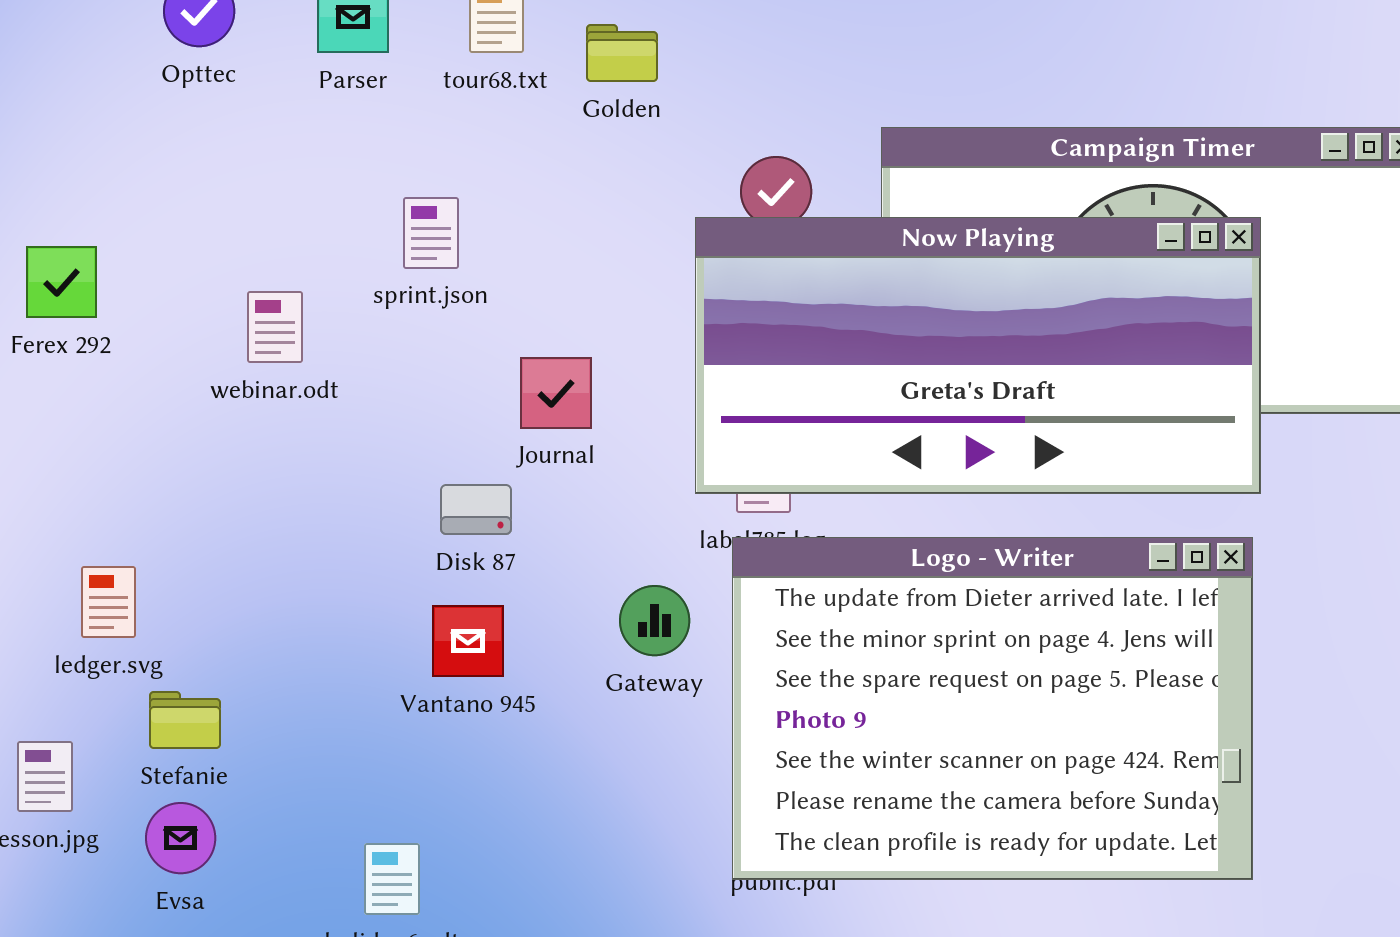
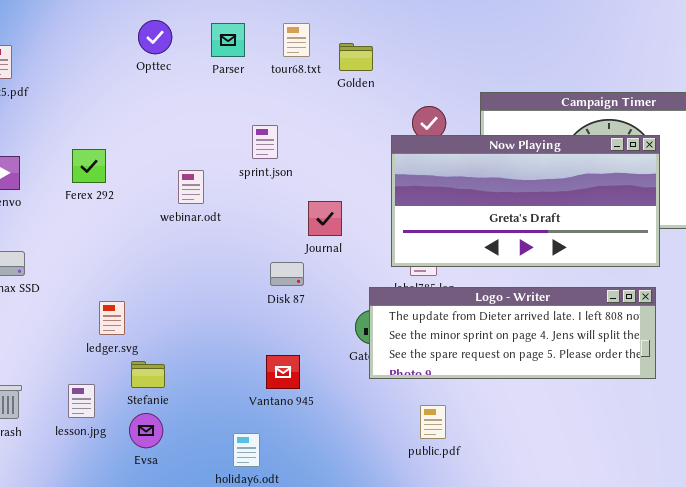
Logo - Writer: [732,537,1253,880] -> [369,287,656,379], resized
Vantano 945: [432,605,504,677] -> [266,355,300,389], moved

